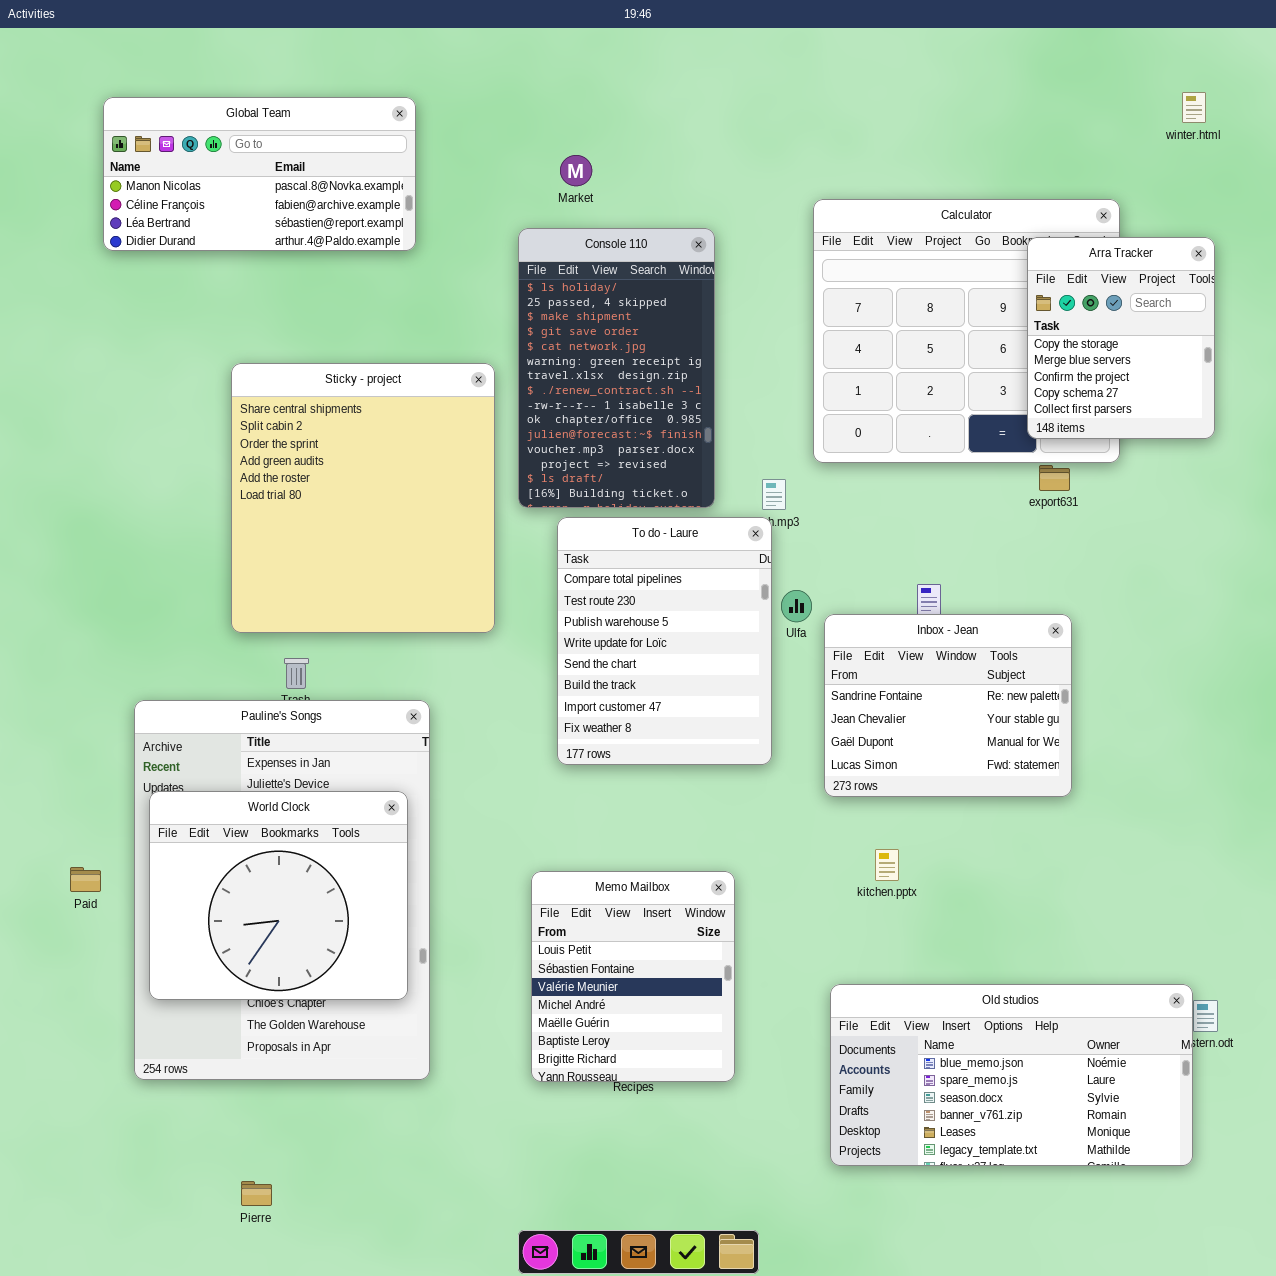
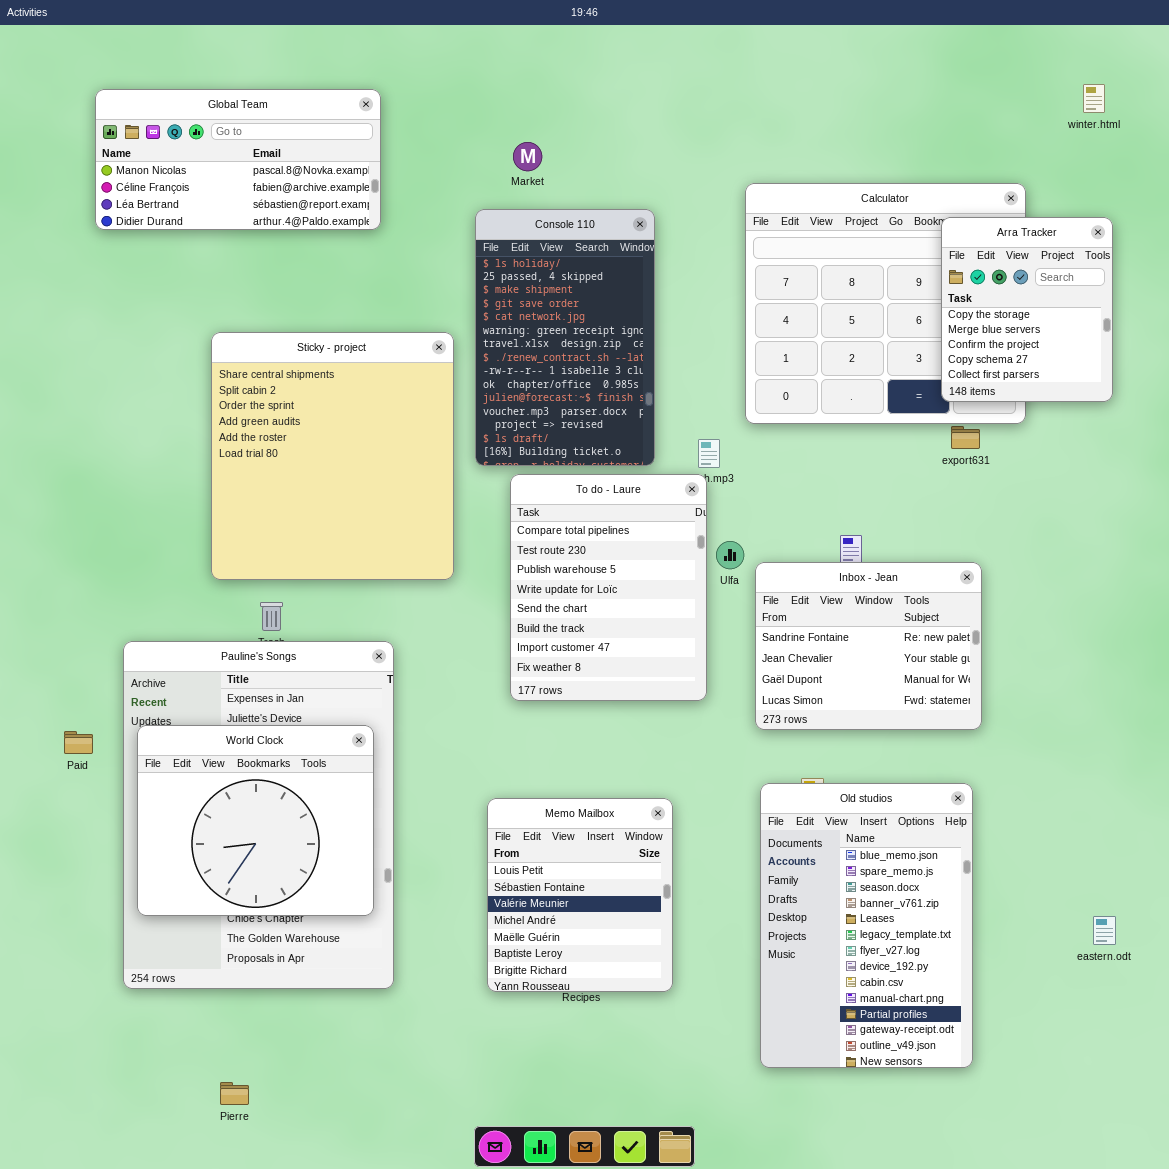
Paid: [70,867,101,892] -> [64,731,93,754], moved
Old studios: [830,984,1193,1166] -> [760,783,973,1068], resized

